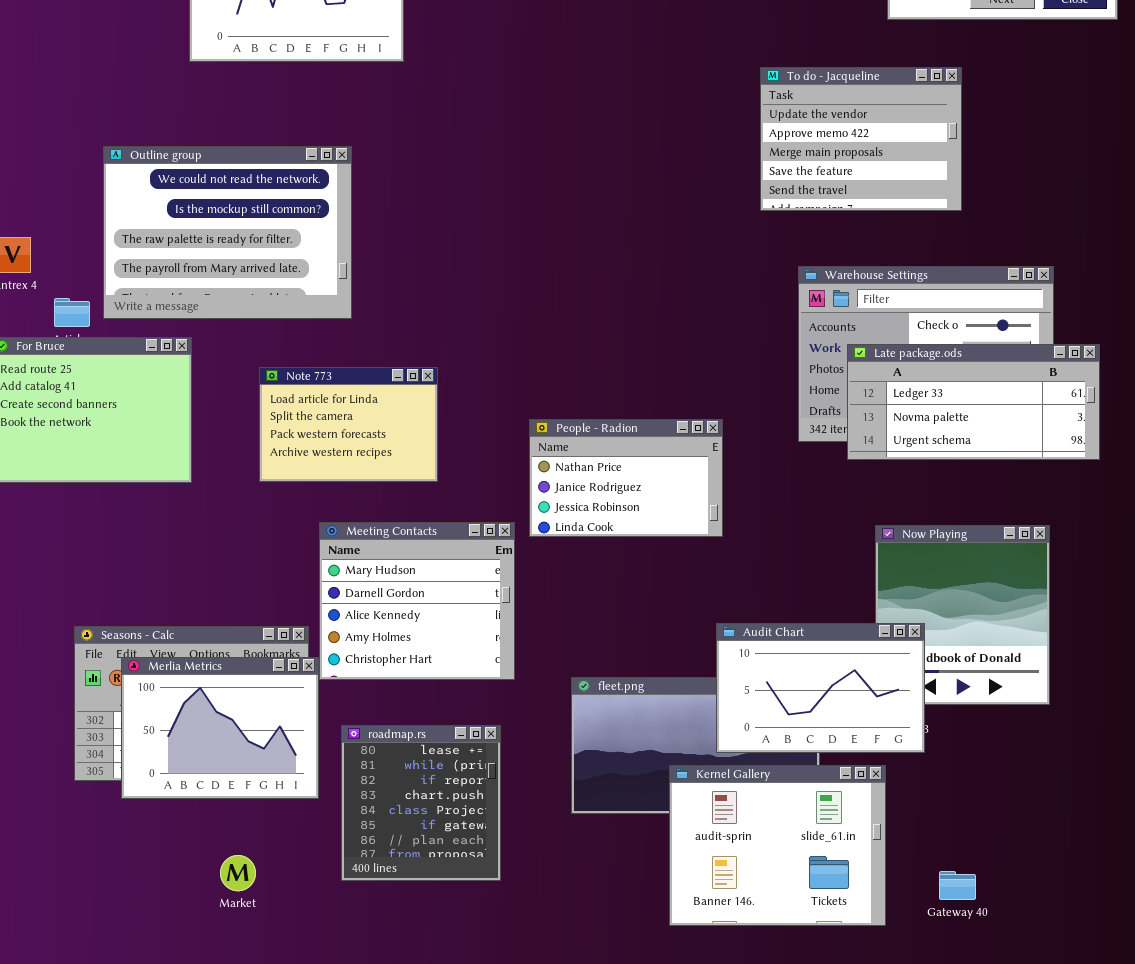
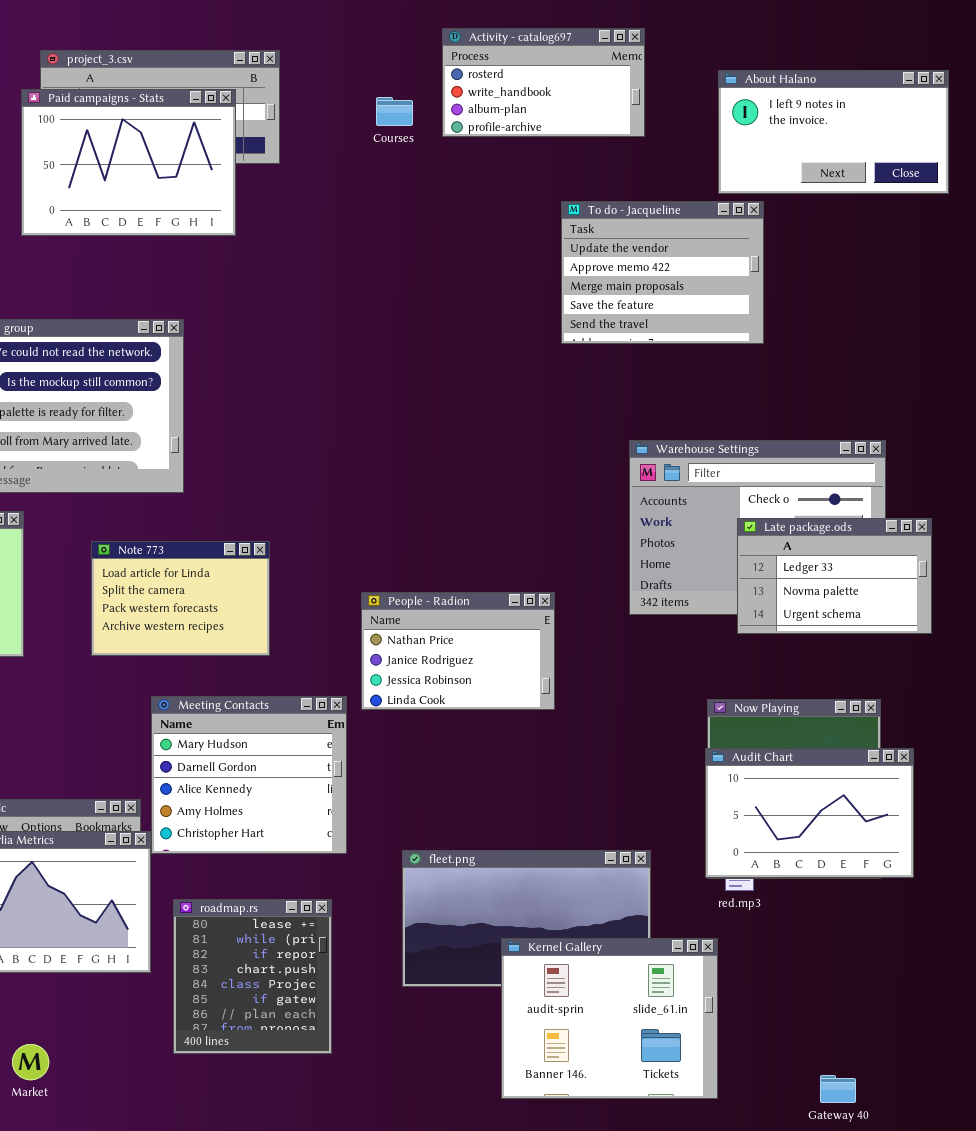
To do - Jacqueline: [760,67,962,211] -> [561,201,764,344], moved
Late package.ods: [847,344,1100,460] -> [737,518,932,634], resized
Audit Chart: [716,623,925,753] -> [705,748,914,878], moved
Market: [220,855,256,891] -> [12,1044,49,1080], moved
Gateway 40: [939,871,976,900] -> [820,1075,856,1103], moved

